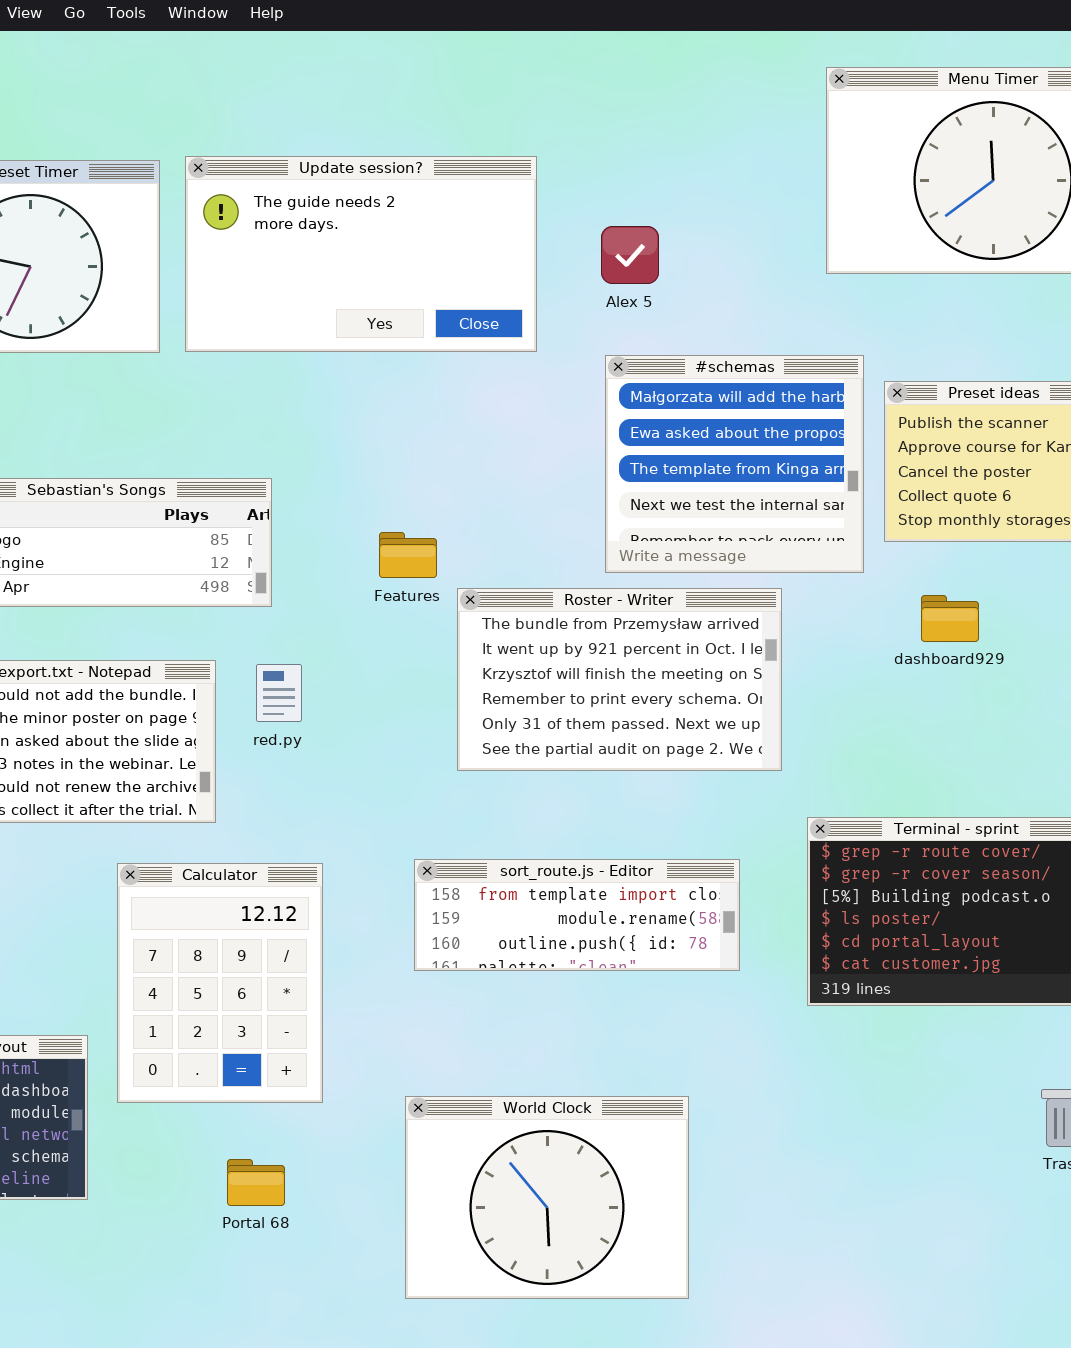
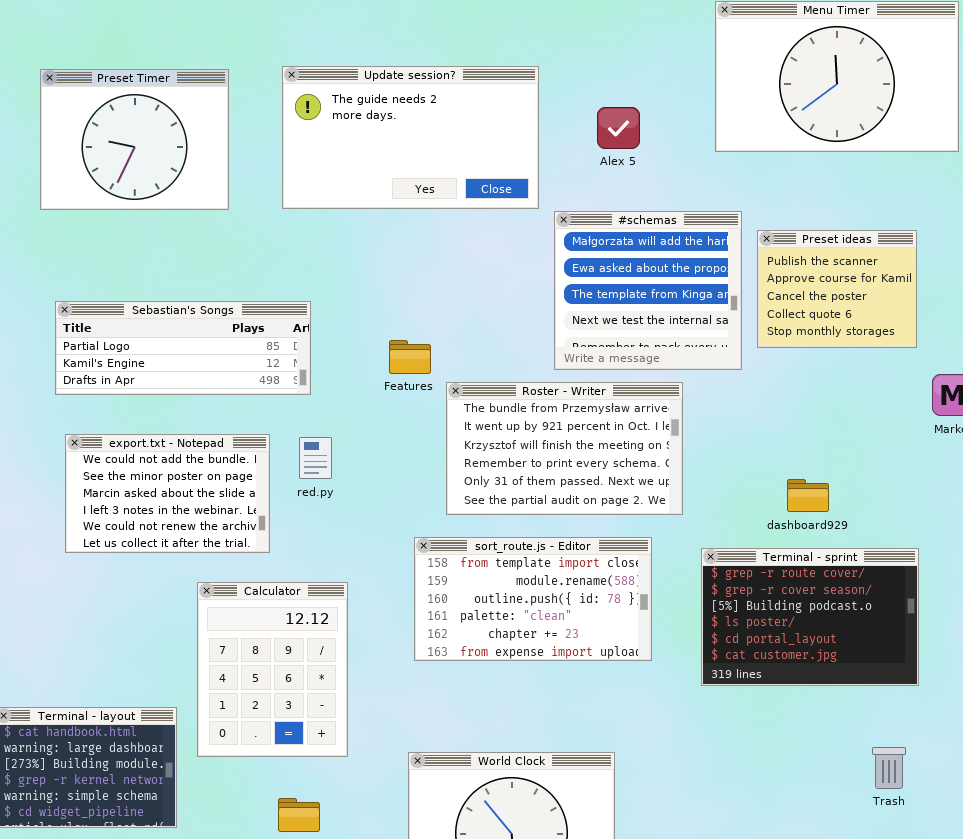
Update session?: [185,156,537,352] -> [282,66,539,209], moved
Alex 5: [601,226,659,284] -> [597,107,640,149], moved
dashboard929: [921,595,979,642] -> [787,479,829,512], moved
sort_route.js - Editor: [414,859,740,971] -> [414,537,652,661], resized

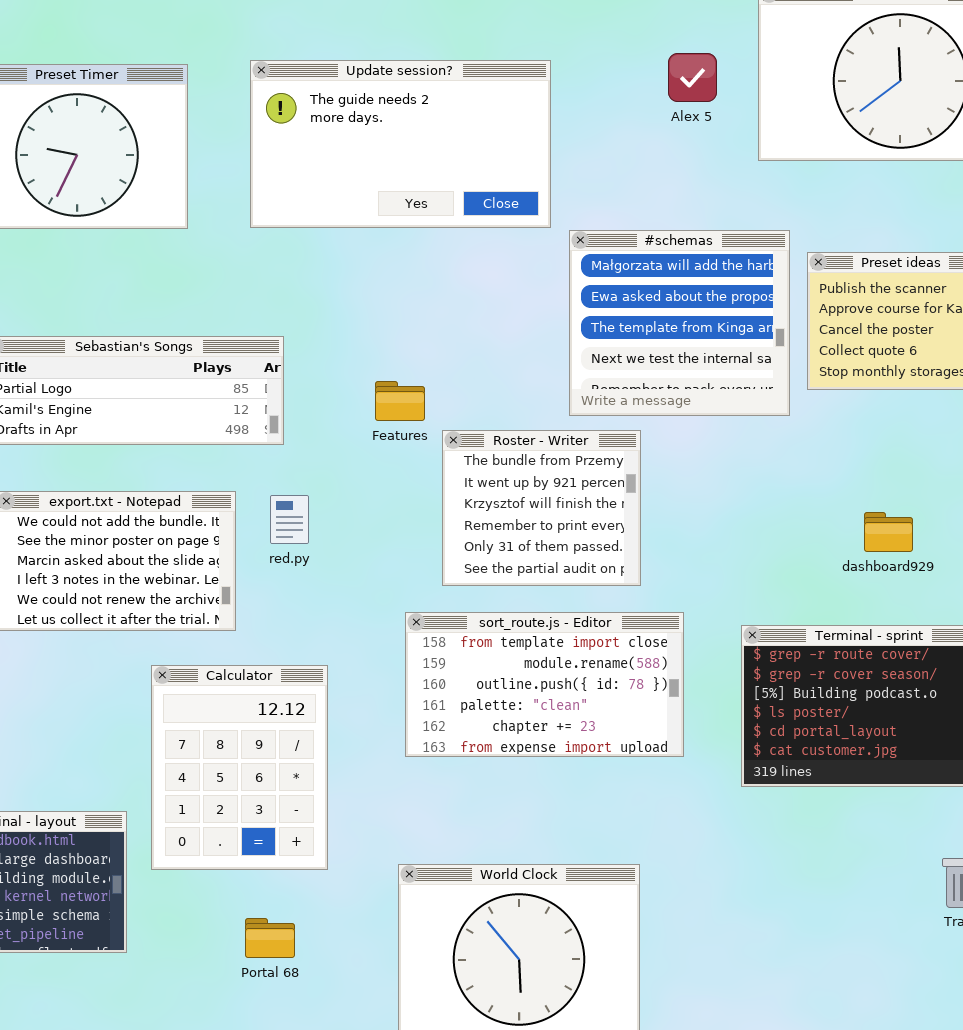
Alex 5: [597,107,640,149] -> [668,53,717,102], moved
Roster - Writer: [446,382,683,515] -> [442,430,641,586], resized
dashboard929: [787,479,829,512] -> [864,512,913,552], moved

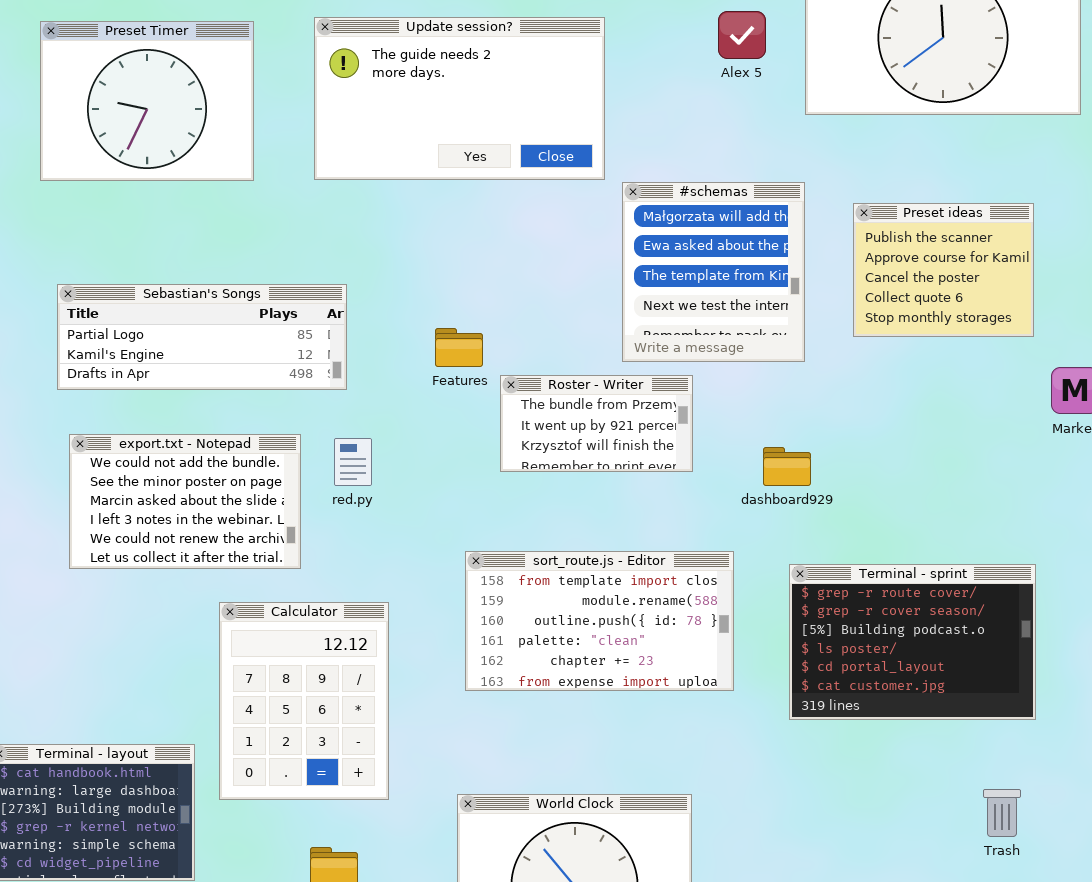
#schemas: [569,230,790,416] -> [622,182,805,362], resized
Roster - Writer: [442,430,641,586] -> [500,375,693,472], resized
dashboard929: [864,512,913,552] -> [763,447,811,486], moved

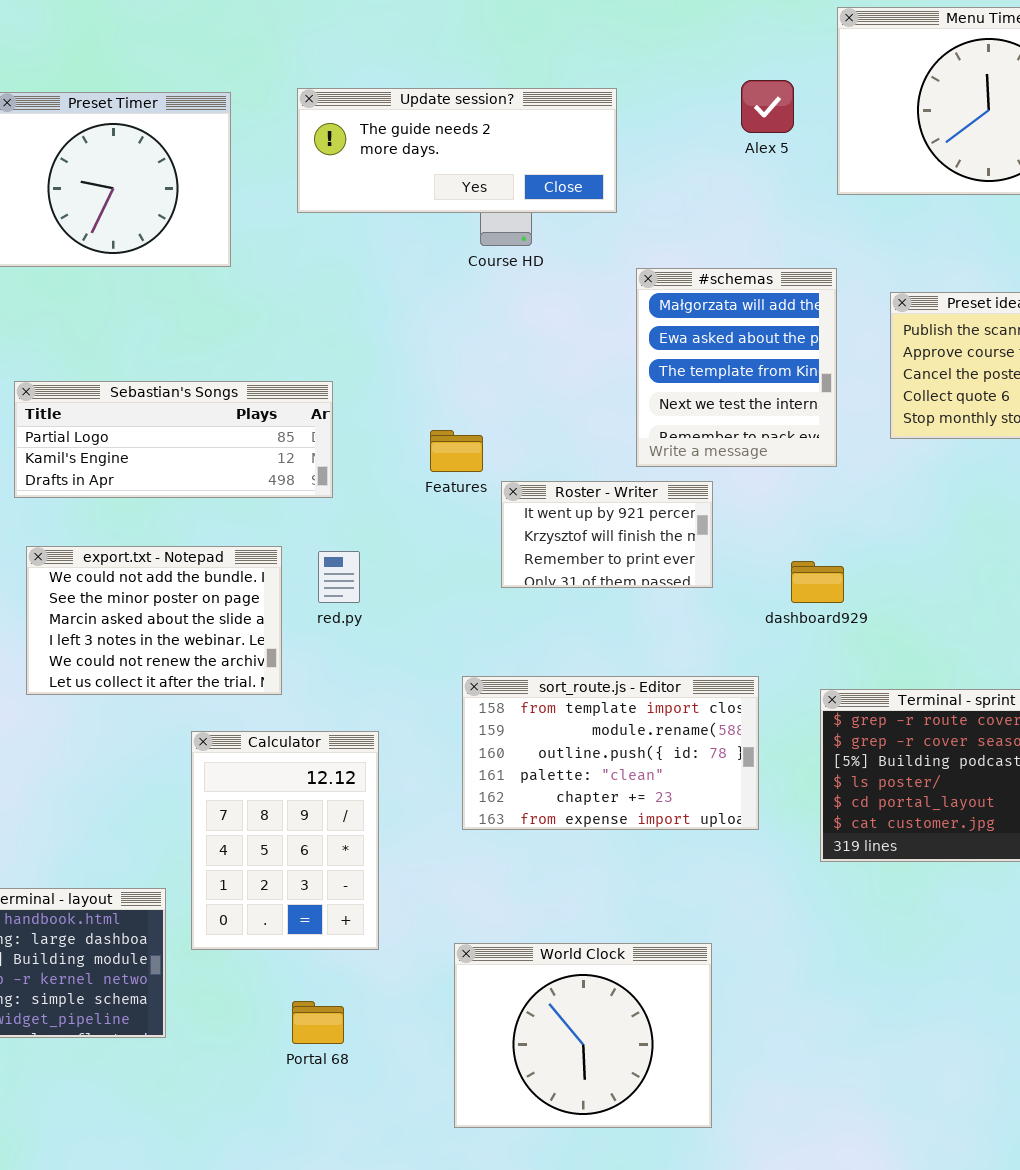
Update session?: [314,17,605,180] -> [297,88,617,213], resized
Roster - Writer: [500,375,693,472] -> [501,481,713,588], scrolled down 1 row

